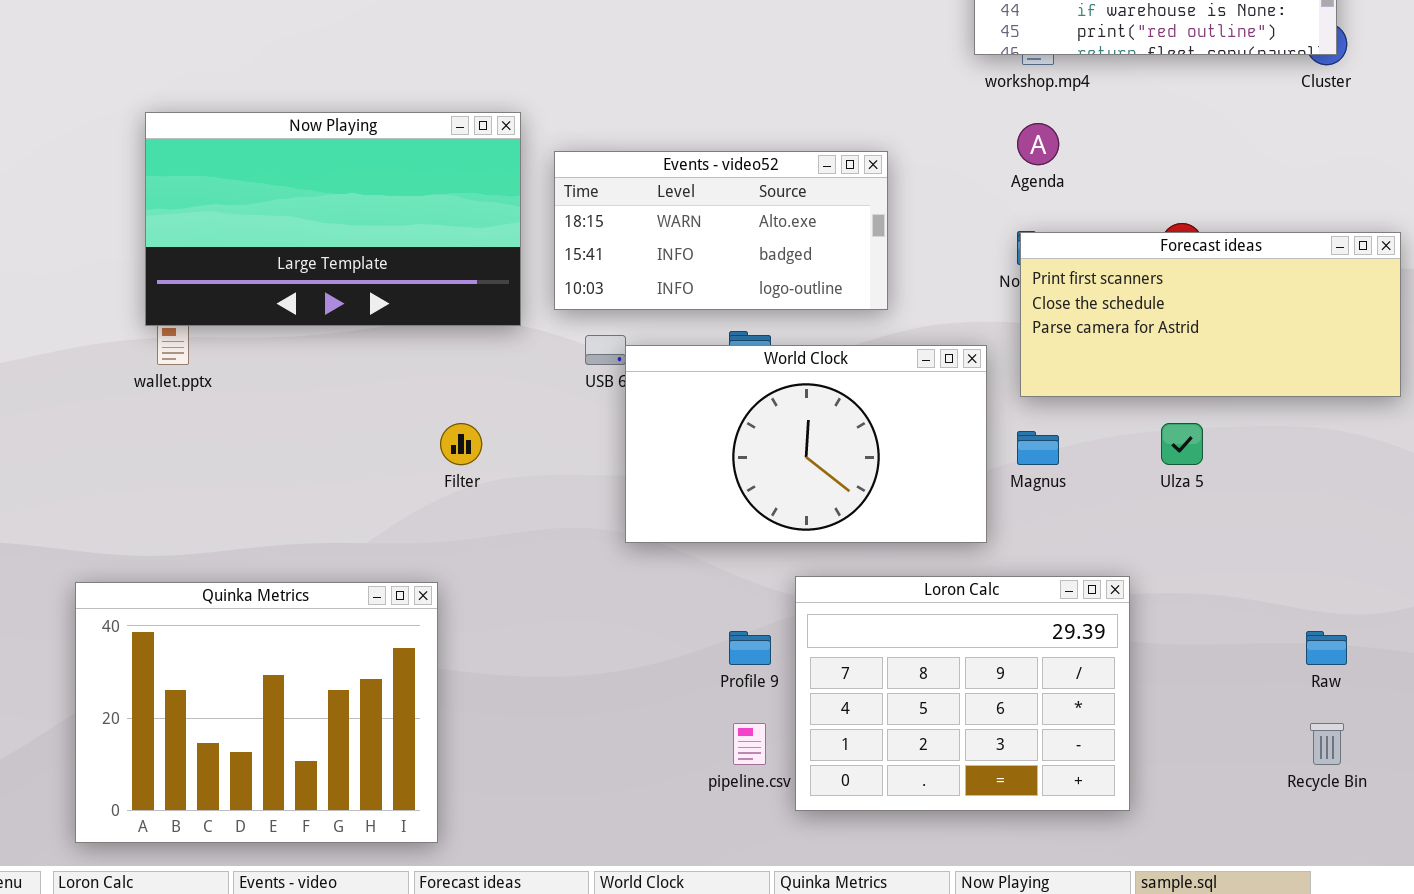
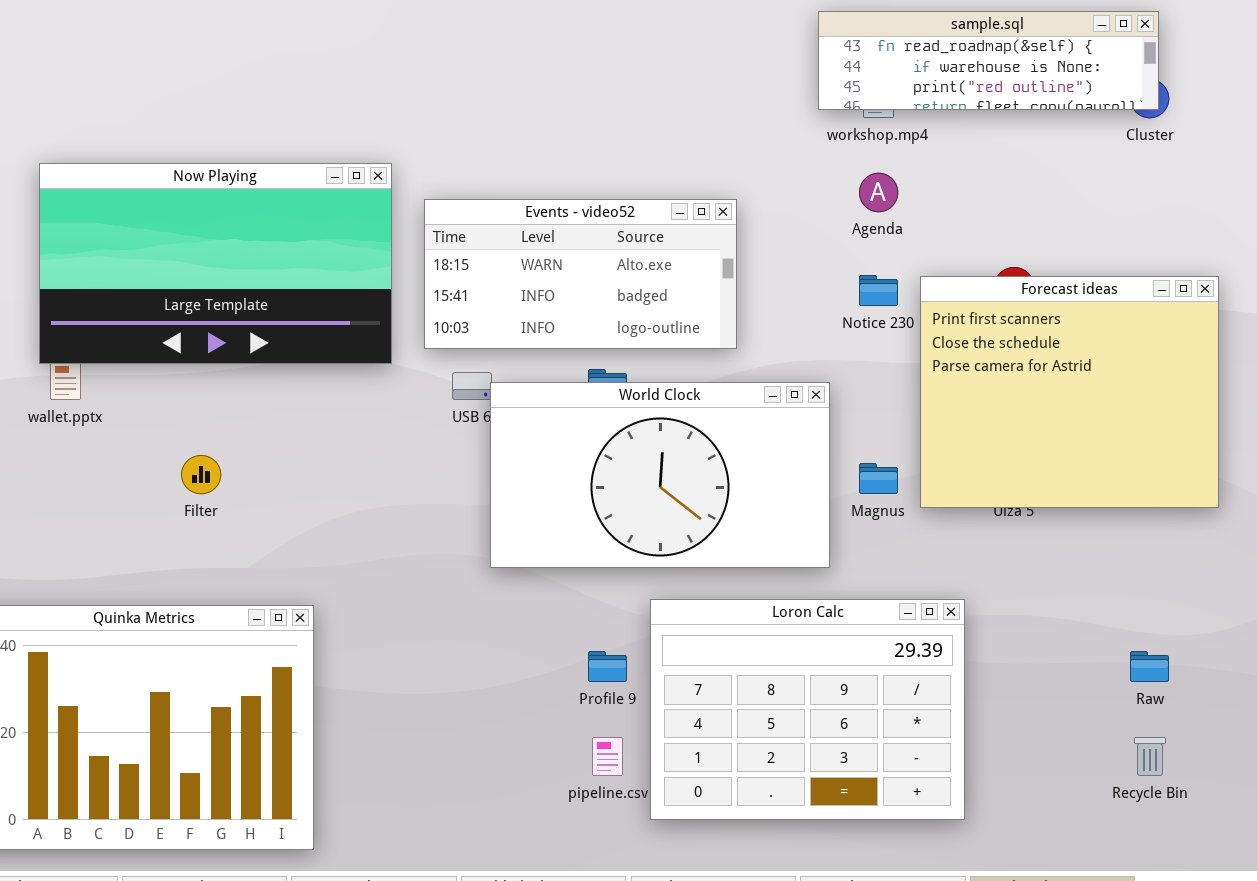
Forecast ideas: [1020,232,1401,397] -> [920,276,1219,508], resized
Filter: [440,423,482,465] -> [181,455,221,494], moved

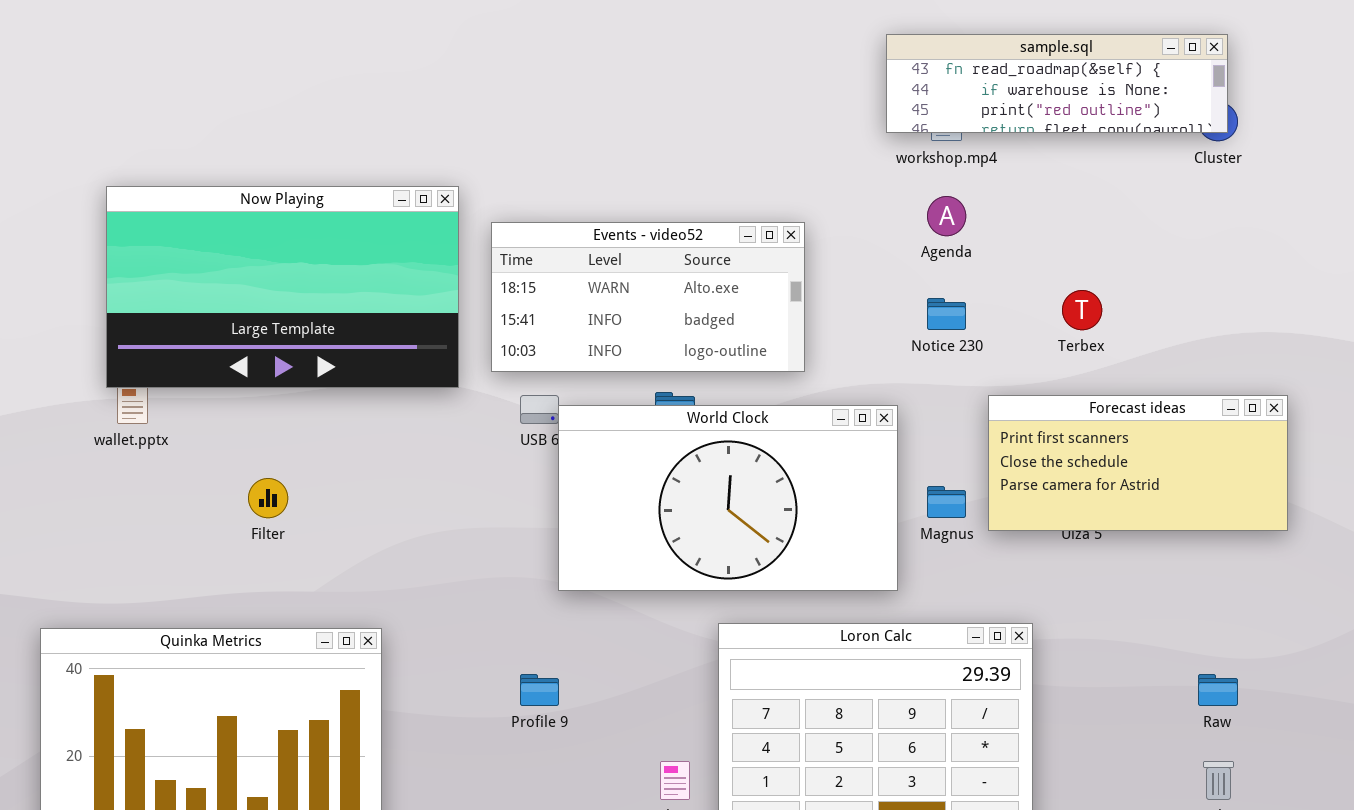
Forecast ideas: [920,276,1219,508] -> [988,395,1288,531], resized
Profile 9: [588,651,627,682] -> [520,674,559,706], moved

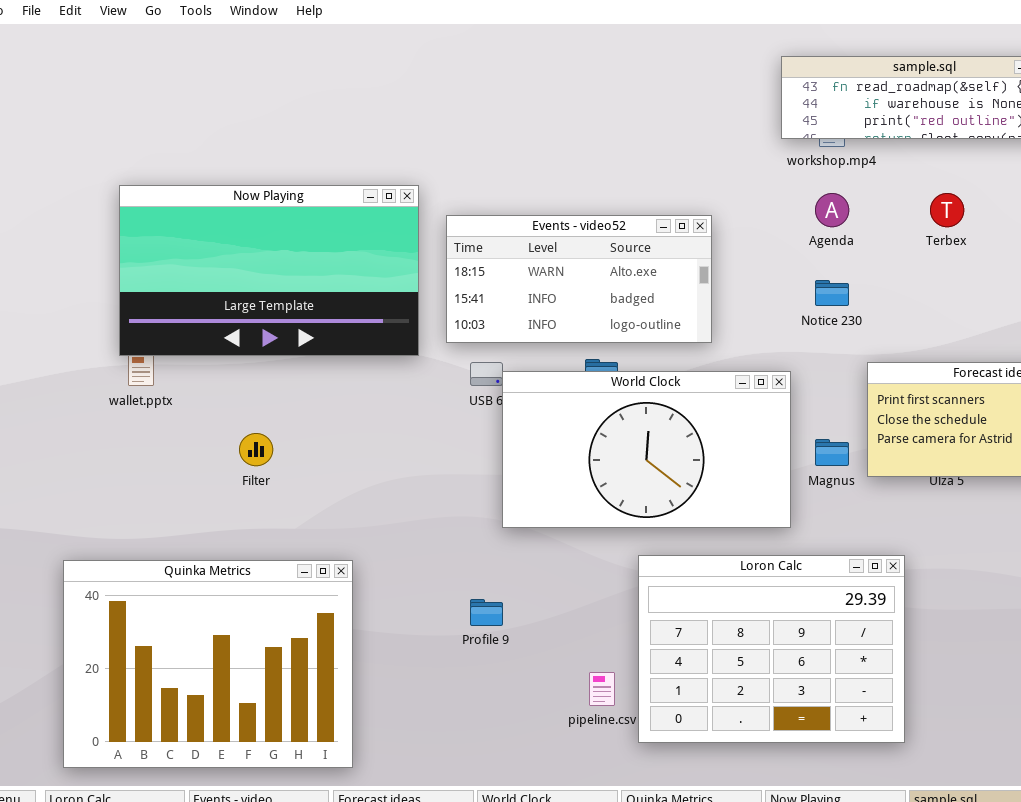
Terbex: [1062,290,1102,330] -> [930,193,964,227], moved

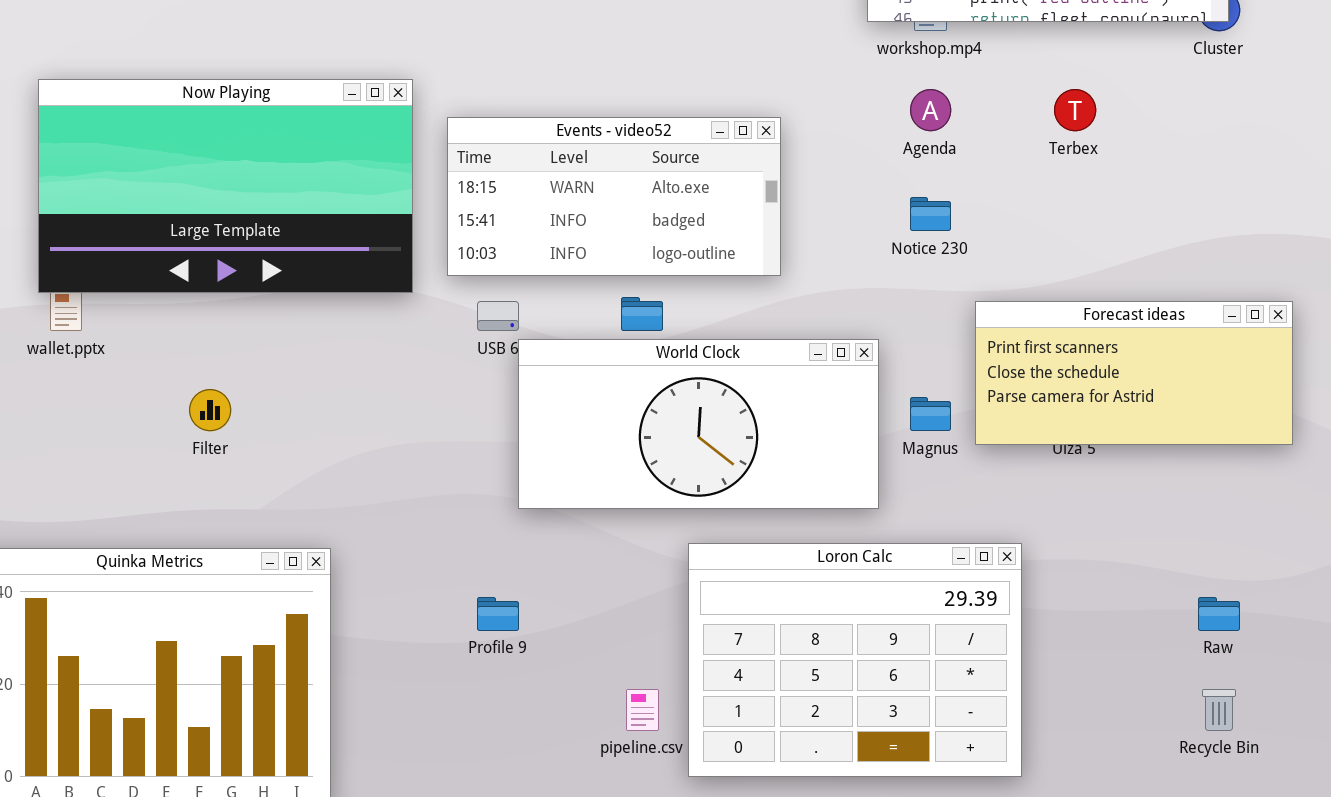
World Clock: [502,371,791,528] -> [518,339,879,509], resized

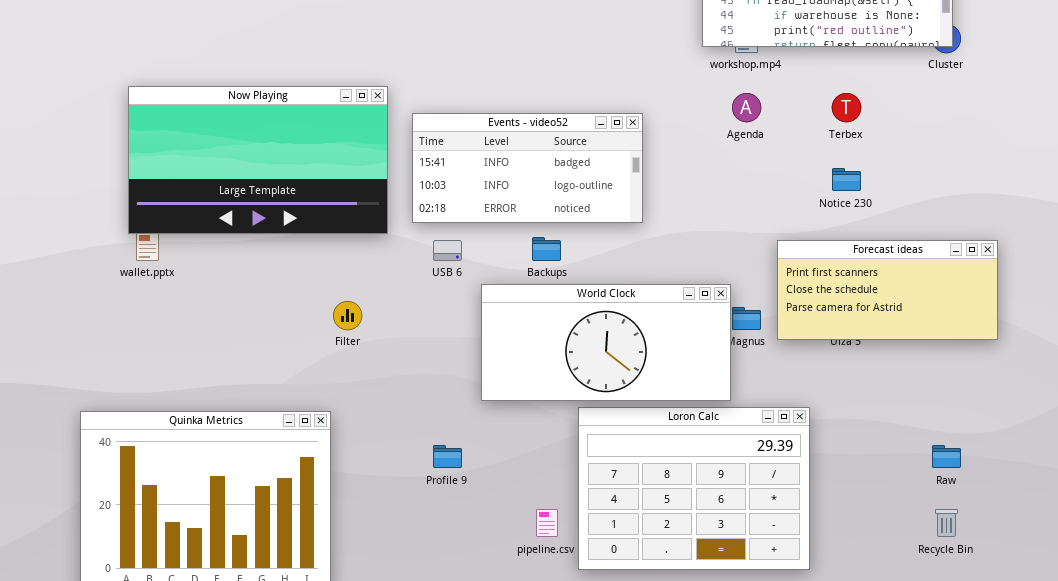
Events - video52: [447,117,781,276] -> [412,113,643,223], scrolled down 1 row
Notice 230: [910,197,951,231] -> [832,168,861,191], moved
World Clock: [518,339,879,509] -> [481,284,731,401], moved
Filter: [189,389,231,431] -> [333,301,362,330], moved

